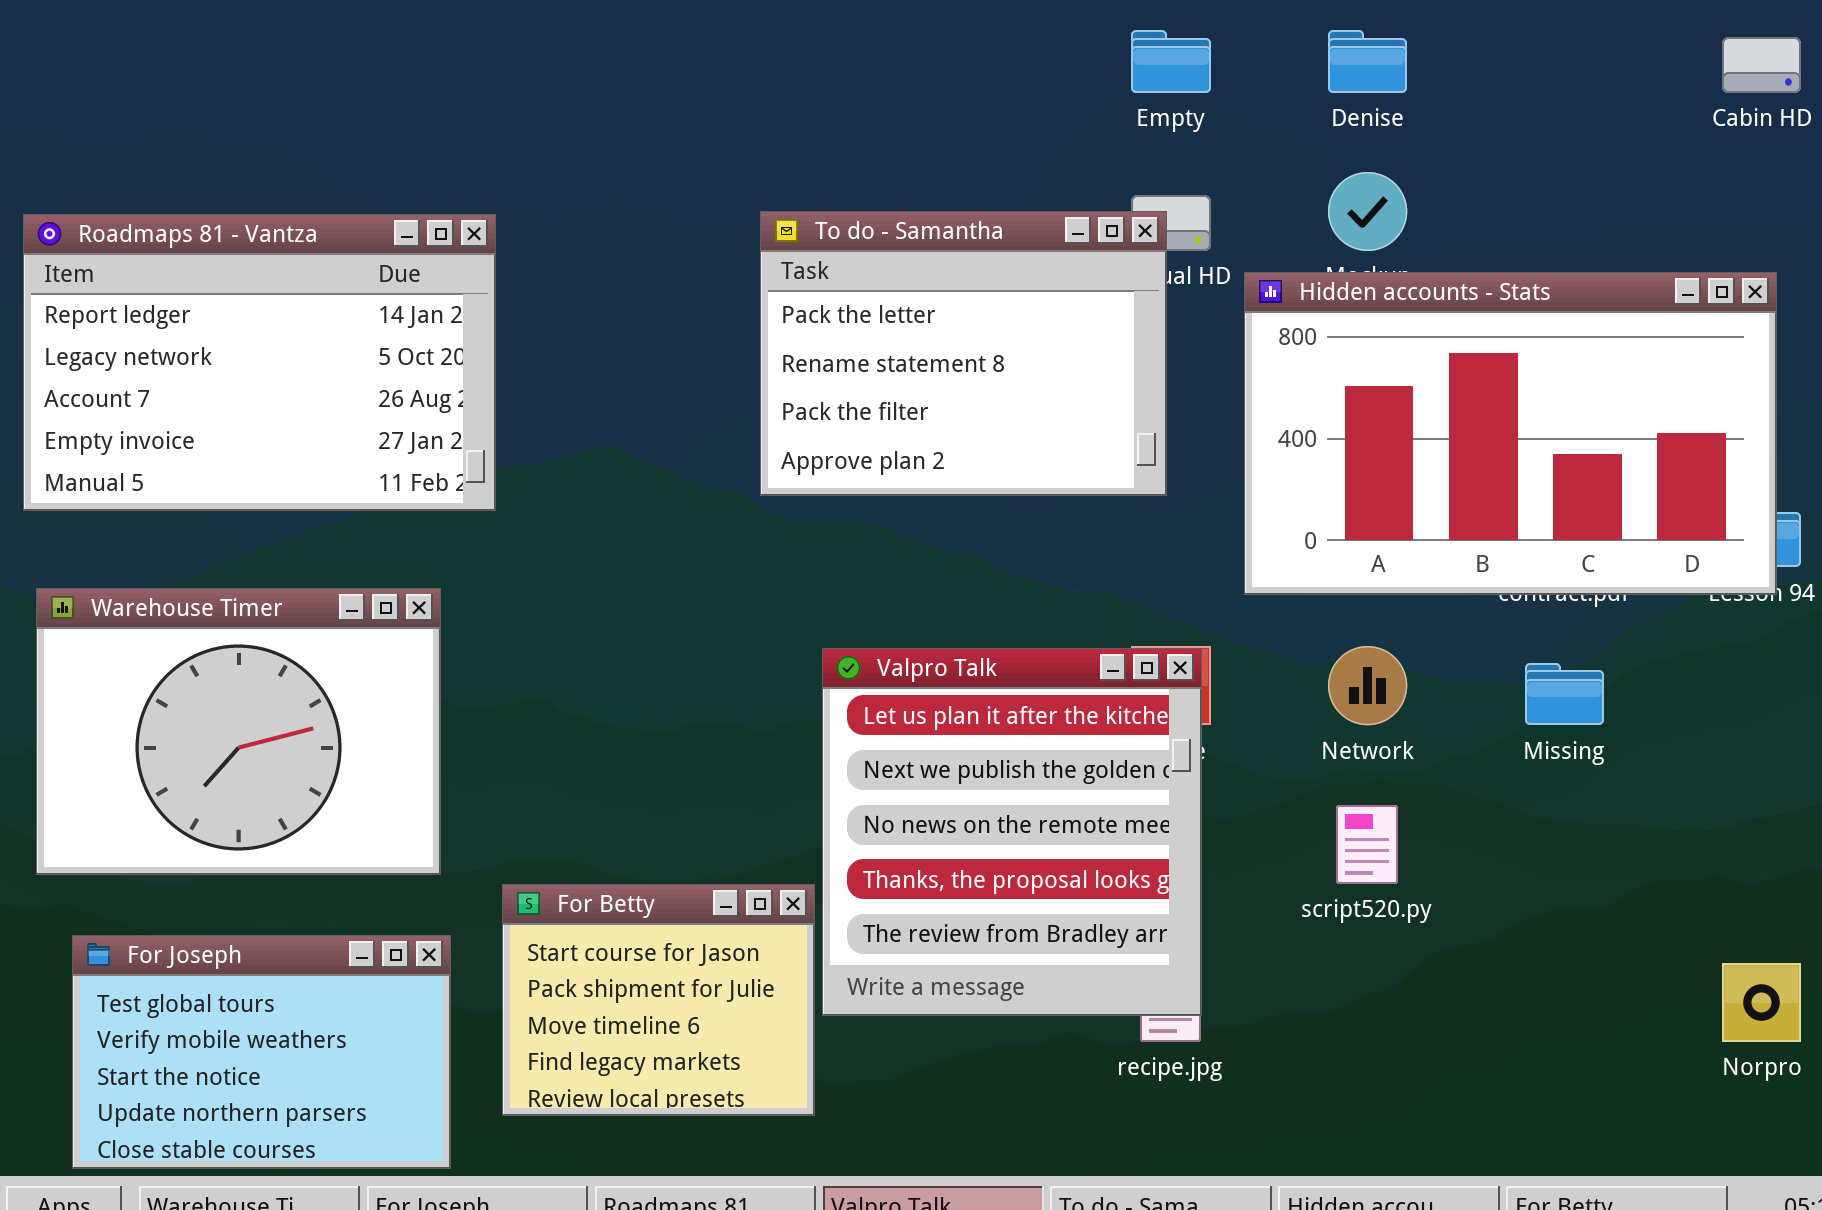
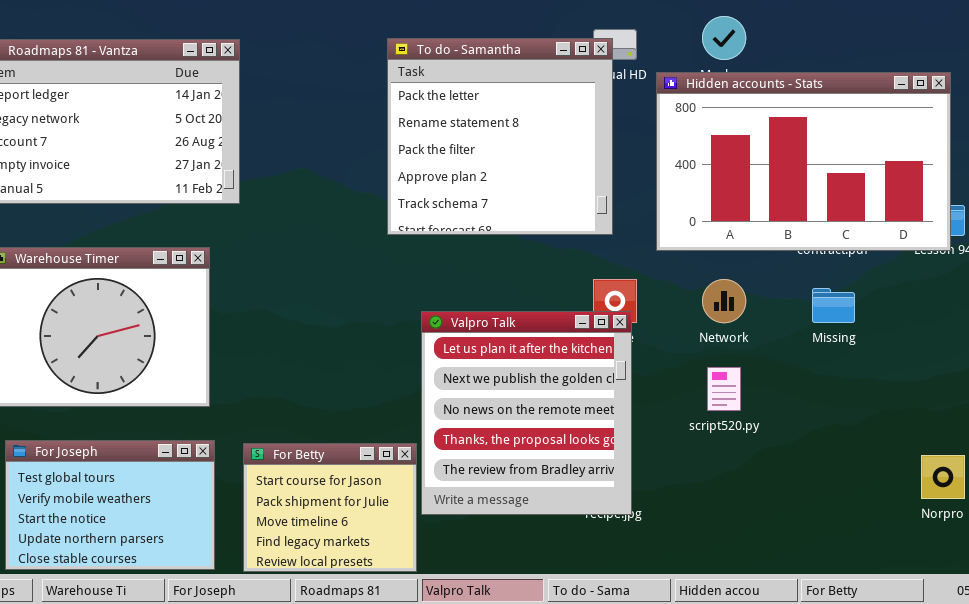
To do - Samantha: [760,211,1167,496] -> [387,38,613,235], resized
Valpro Talk: [822,648,1202,1016] -> [421,311,632,515], moved
For Betty: [502,884,815,1116] -> [243,443,417,572], moved

